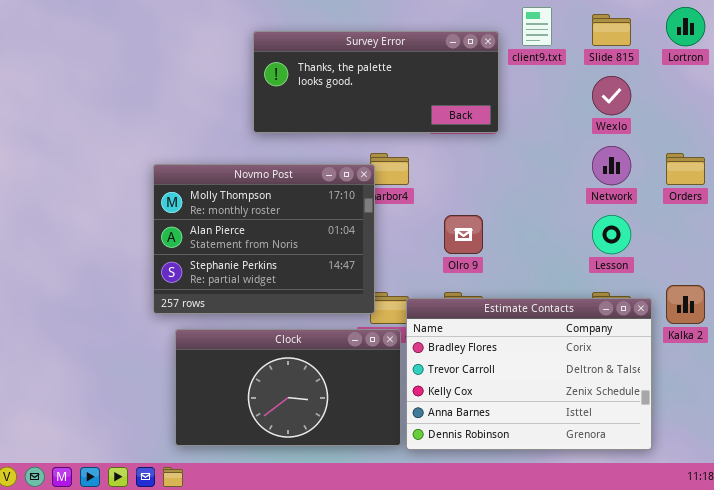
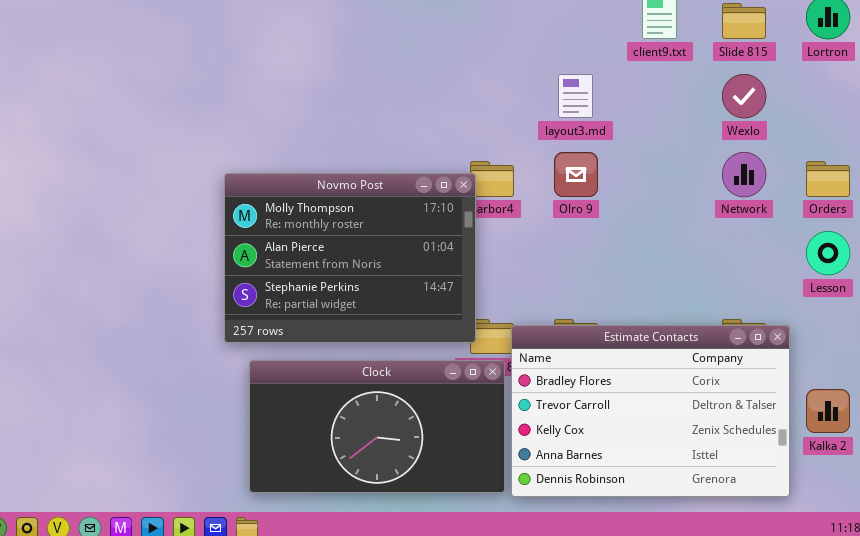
Survey Error: [253,31,499,133] -> none, closed
Olro 9: [444,215,483,254] -> [554,152,598,197], moved
Lesson: [592,215,631,254] -> [806,231,850,275], moved
Kalka 2: [666,285,705,324] -> [806,389,850,433], moved

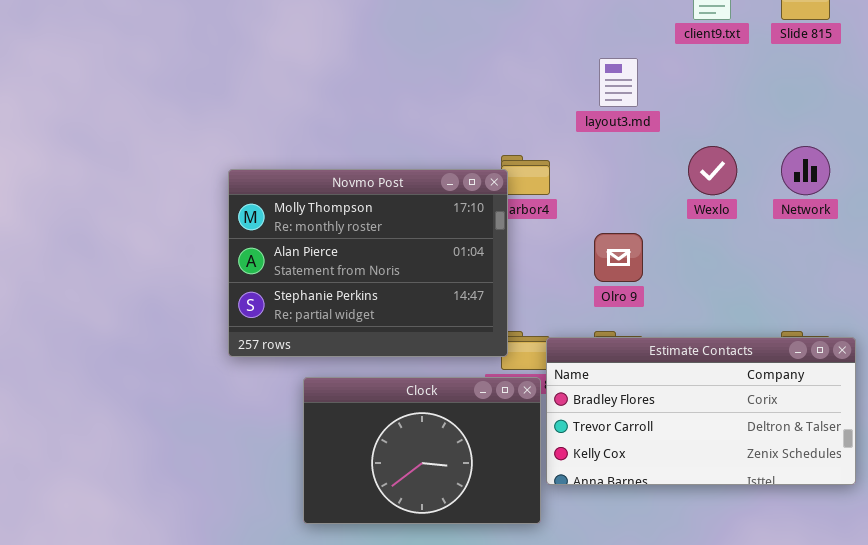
Wexlo: [722,74,766,118] -> [688,146,737,195], moved
Olro 9: [554,152,598,197] -> [594,233,643,282], moved
Estimate Contacts: [511,325,790,497] -> [546,337,856,485], resized
Clock: [249,360,505,493] -> [303,377,541,524], resized

